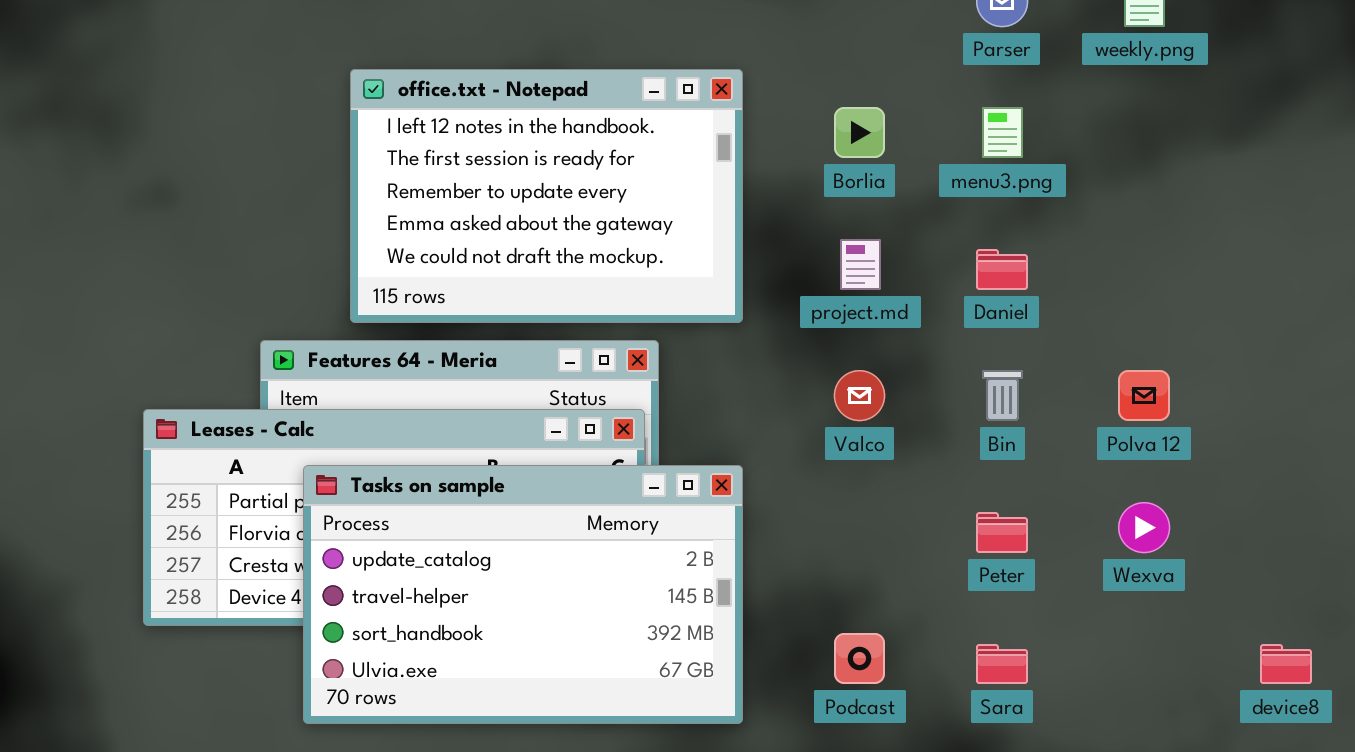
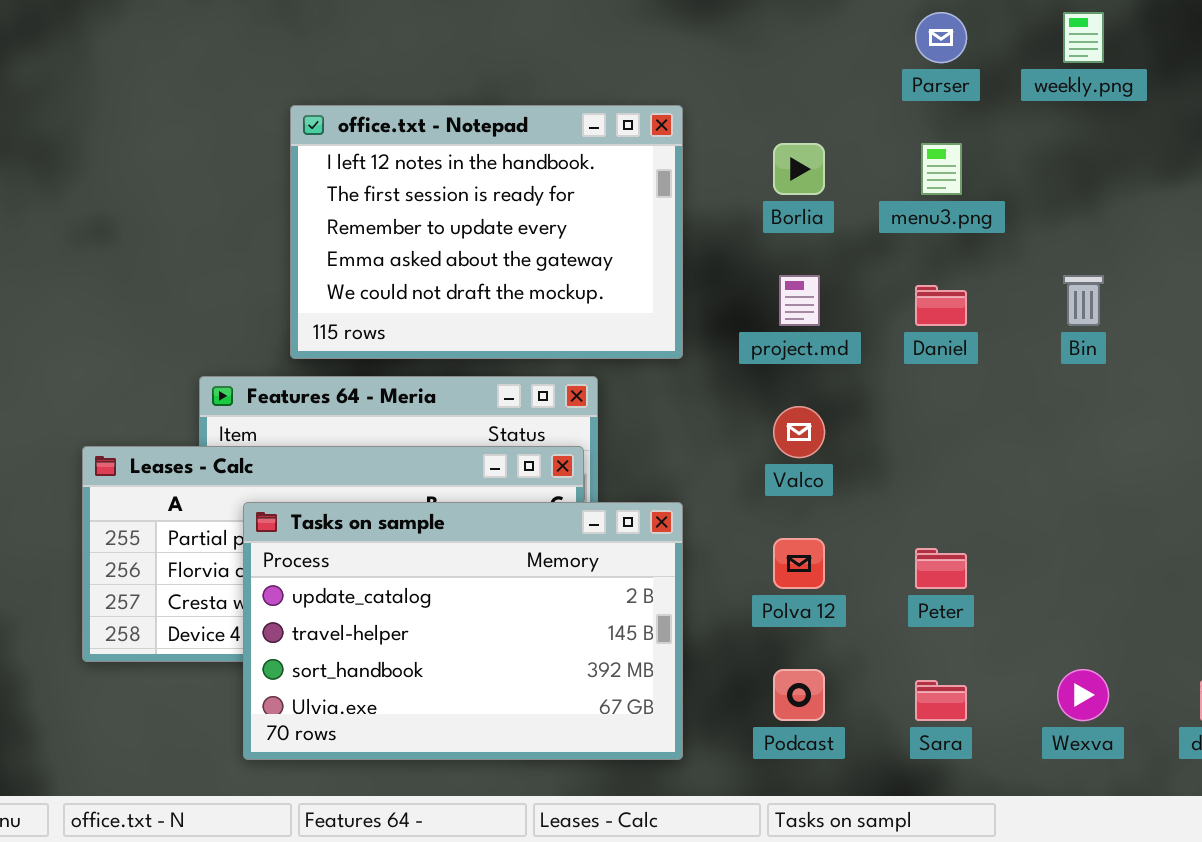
Bin: [982,370,1023,421] -> [1063,275,1104,326], moved
Polva 12: [1118,370,1170,421] -> [773,538,825,589], moved
Wexva: [1118,502,1170,553] -> [1057,669,1109,721], moved

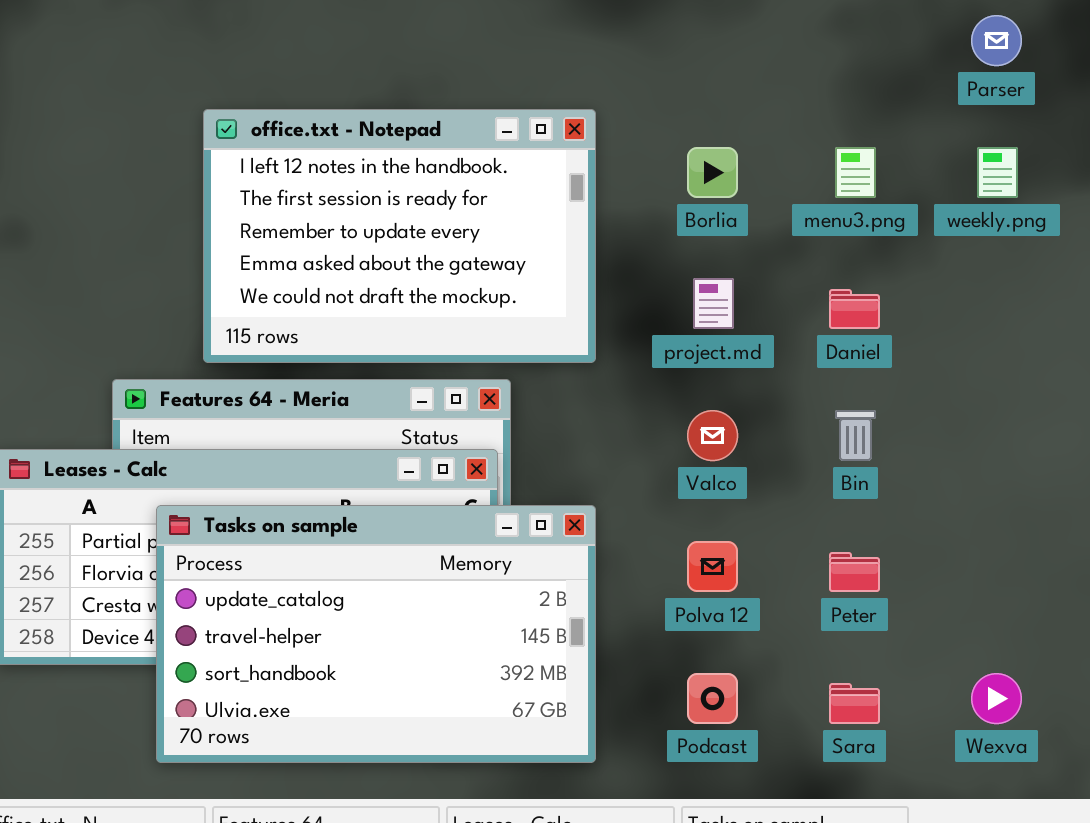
Parser: [915,12,967,63] -> [971,15,1022,66], moved
weekly.png: [1063,12,1104,63] -> [977,147,1018,198], moved
Bin: [1063,275,1104,326] -> [835,410,876,461], moved

